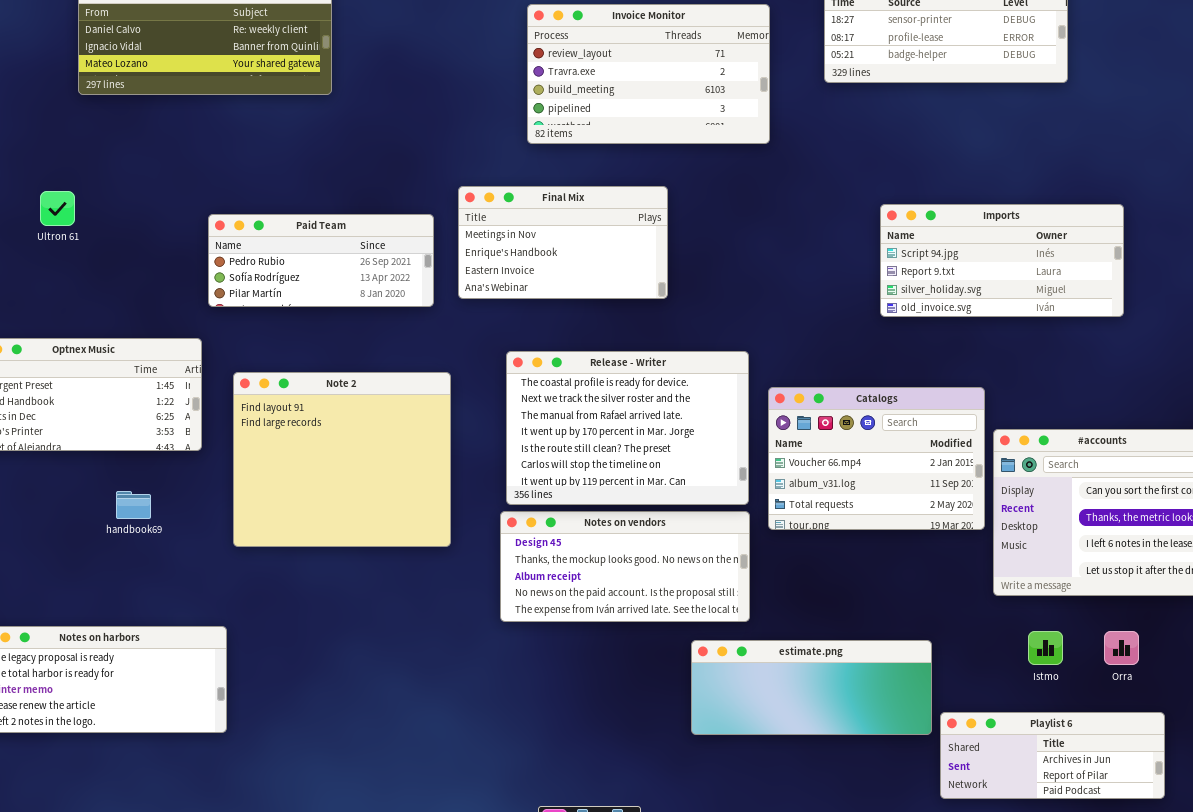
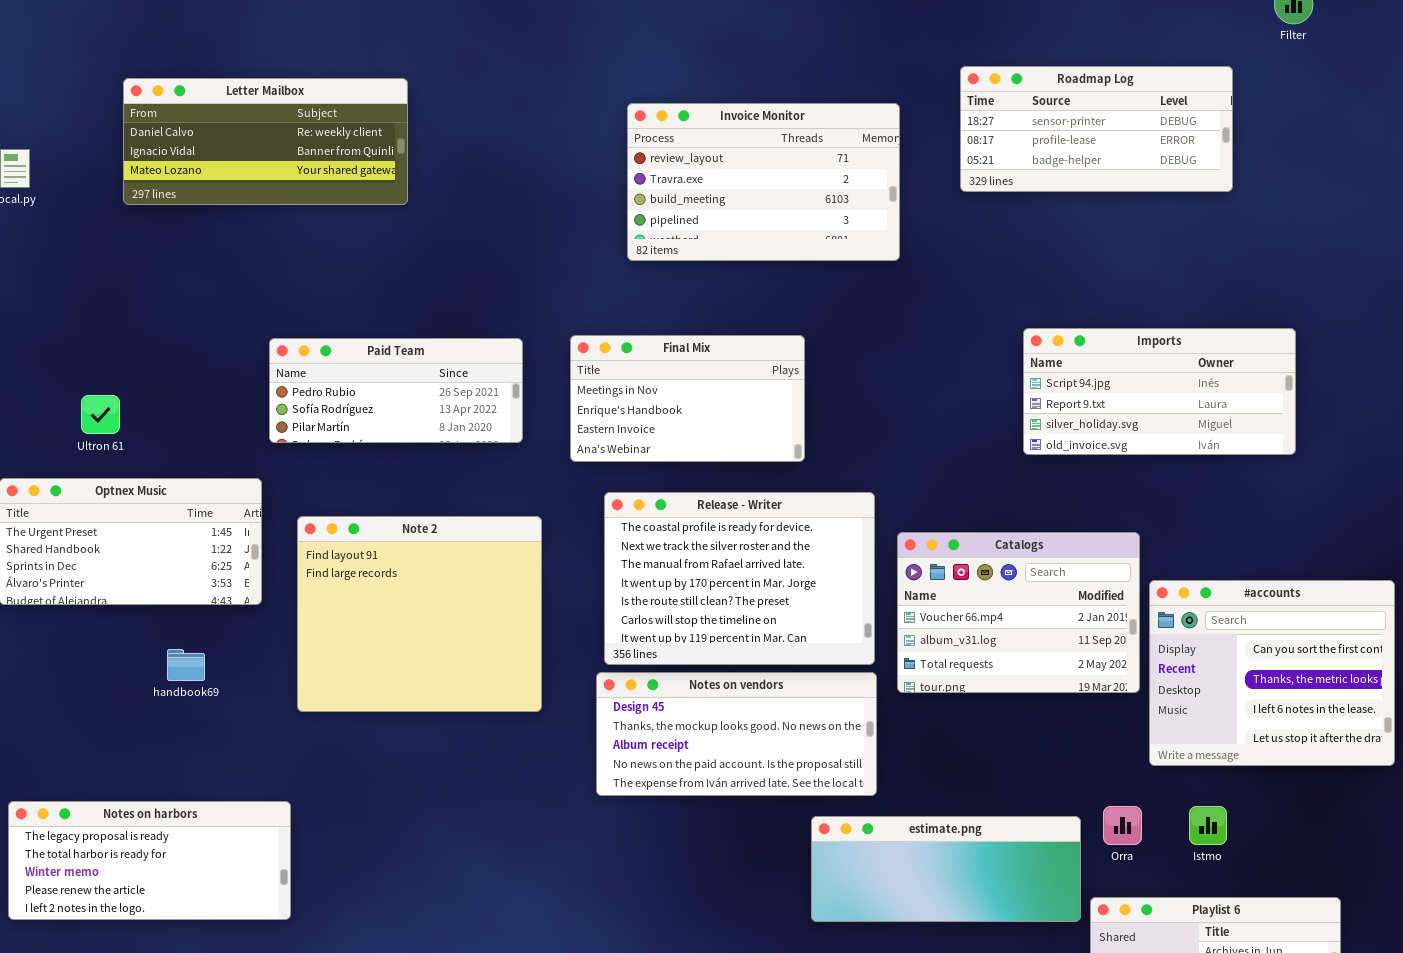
Final Mix: [458,186,668,299] -> [570,335,805,462], moved
Ultron 61: [40,191,75,226] -> [81,395,120,434], moved
Orra: [1104,631,1139,665] -> [1103,806,1142,845], moved

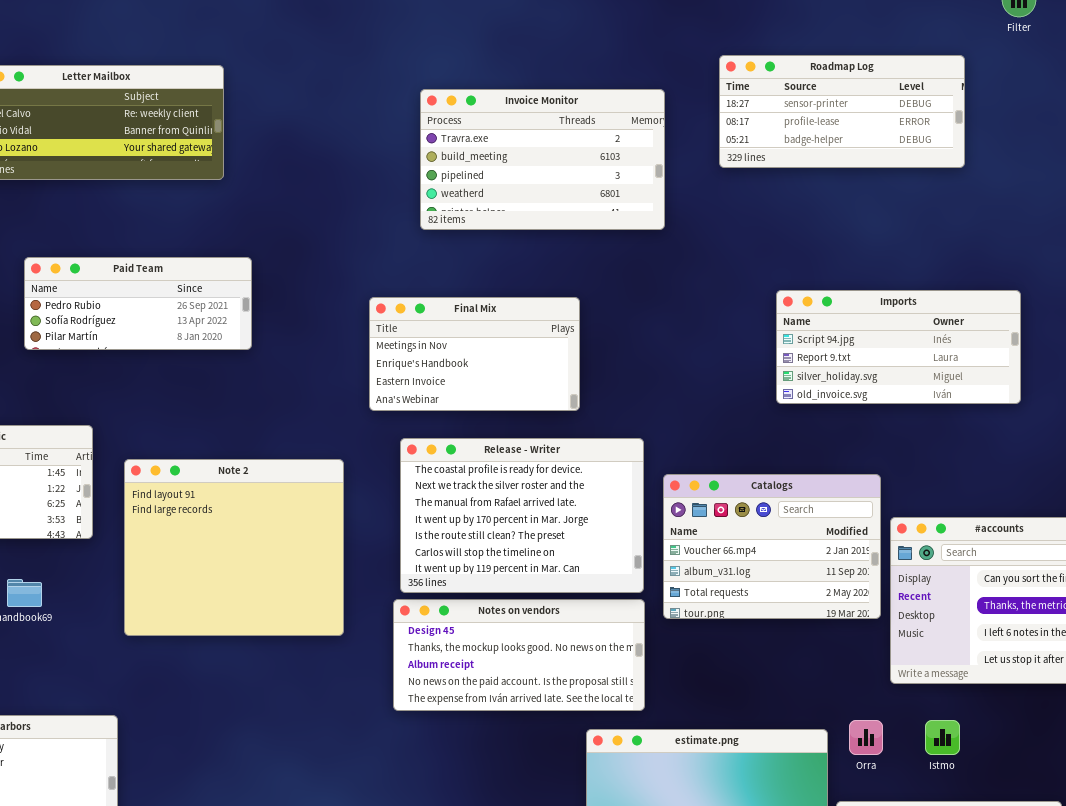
Invoice Monitor: [627,103,900,261] -> [420,89,665,230], scrolled down 1 row
Paid Team: [269,338,523,443] -> [24,257,252,350], moved

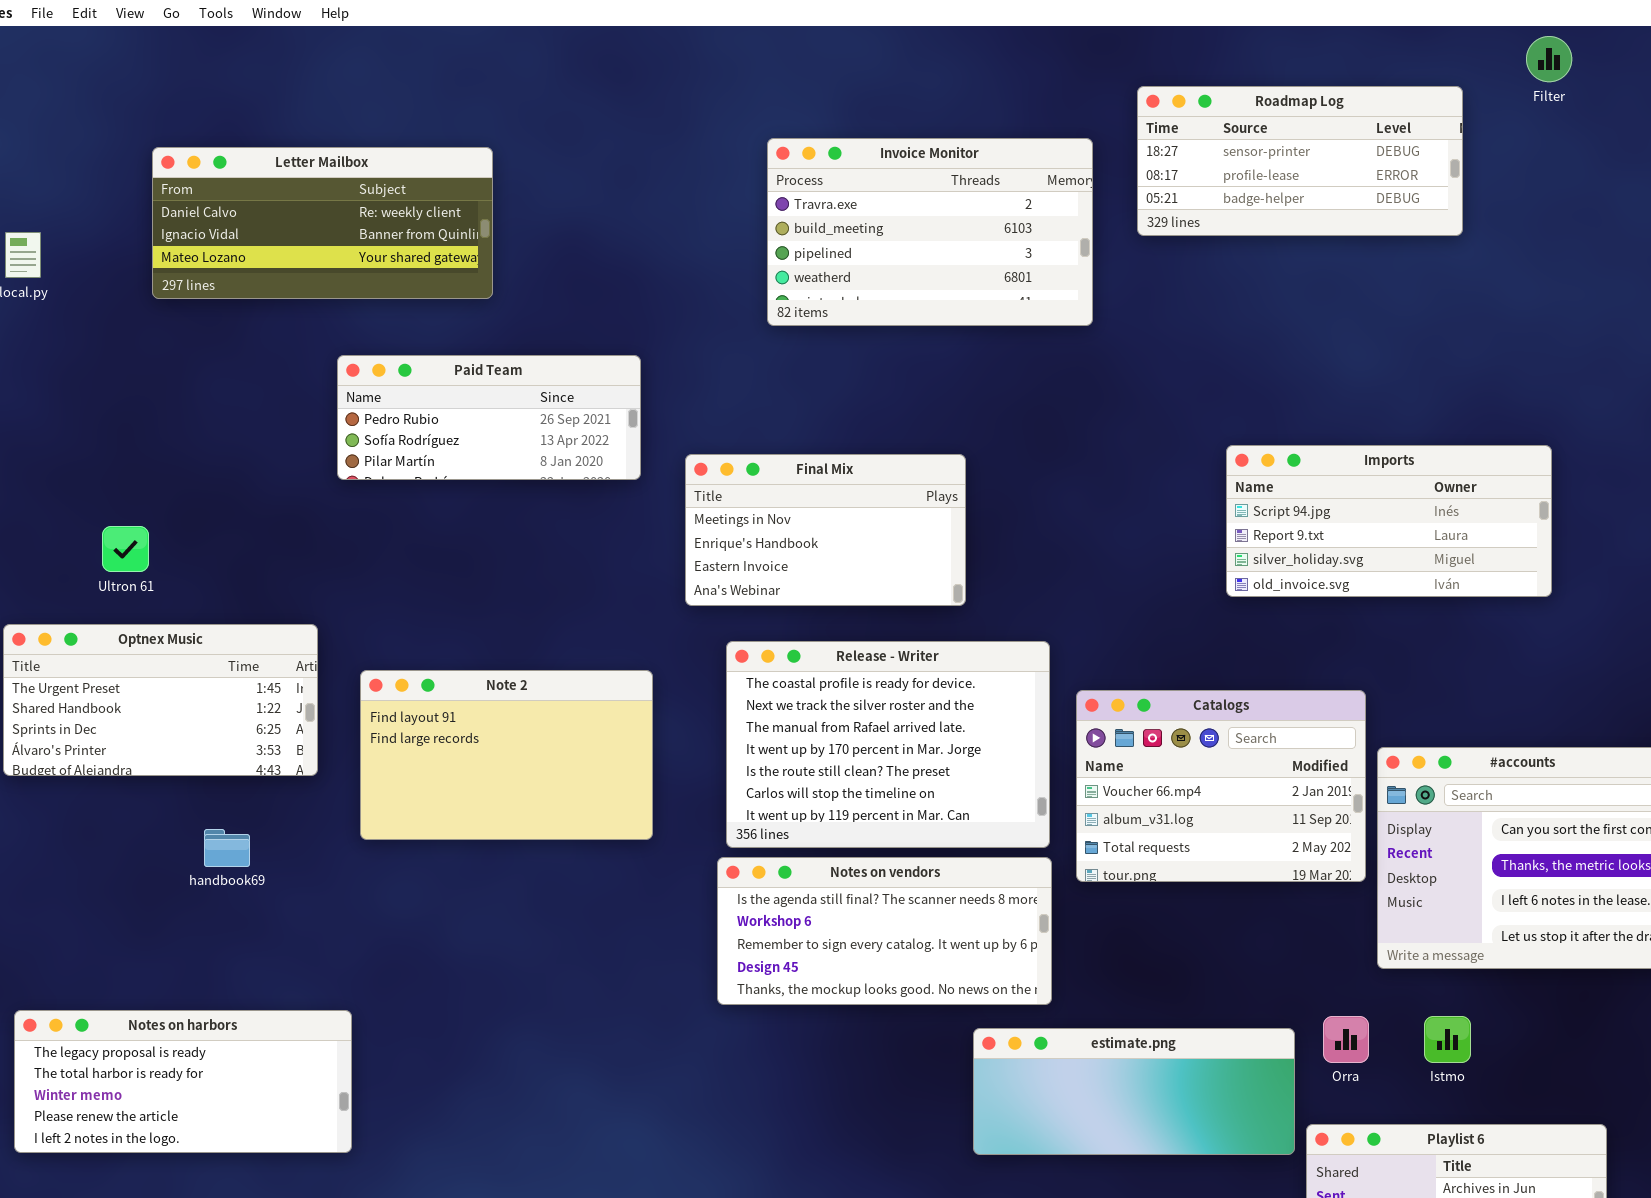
Roadmap Log: [719,55,965,168] -> [1137,86,1463,236], moved
Invoice Monitor: [420,89,665,230] -> [767,138,1093,326], moved
Paid Team: [24,257,252,350] -> [337,355,641,480], moved
Note 2: [124,459,344,636] -> [360,670,653,840], resized
Notes on vendors: [393,599,645,711] -> [717,857,1052,1005], scrolled up 3 rows

